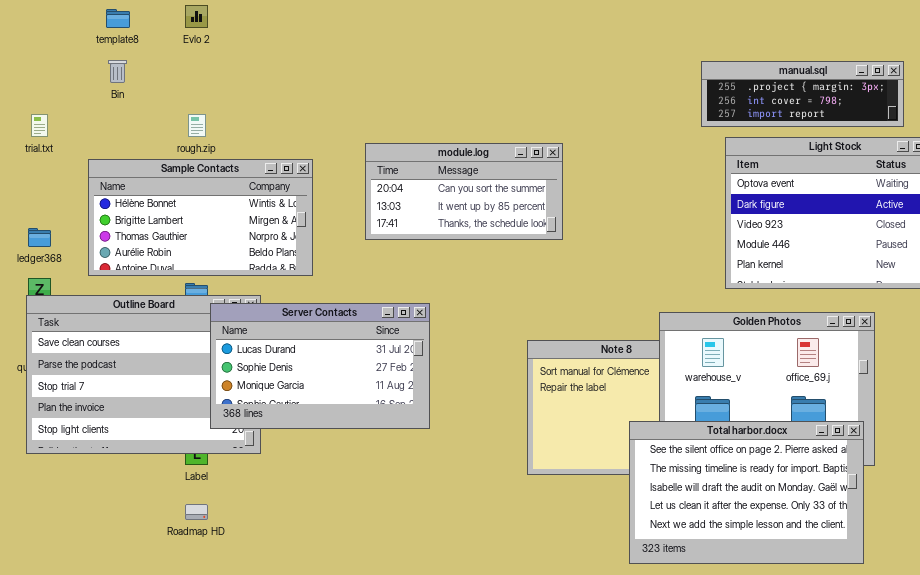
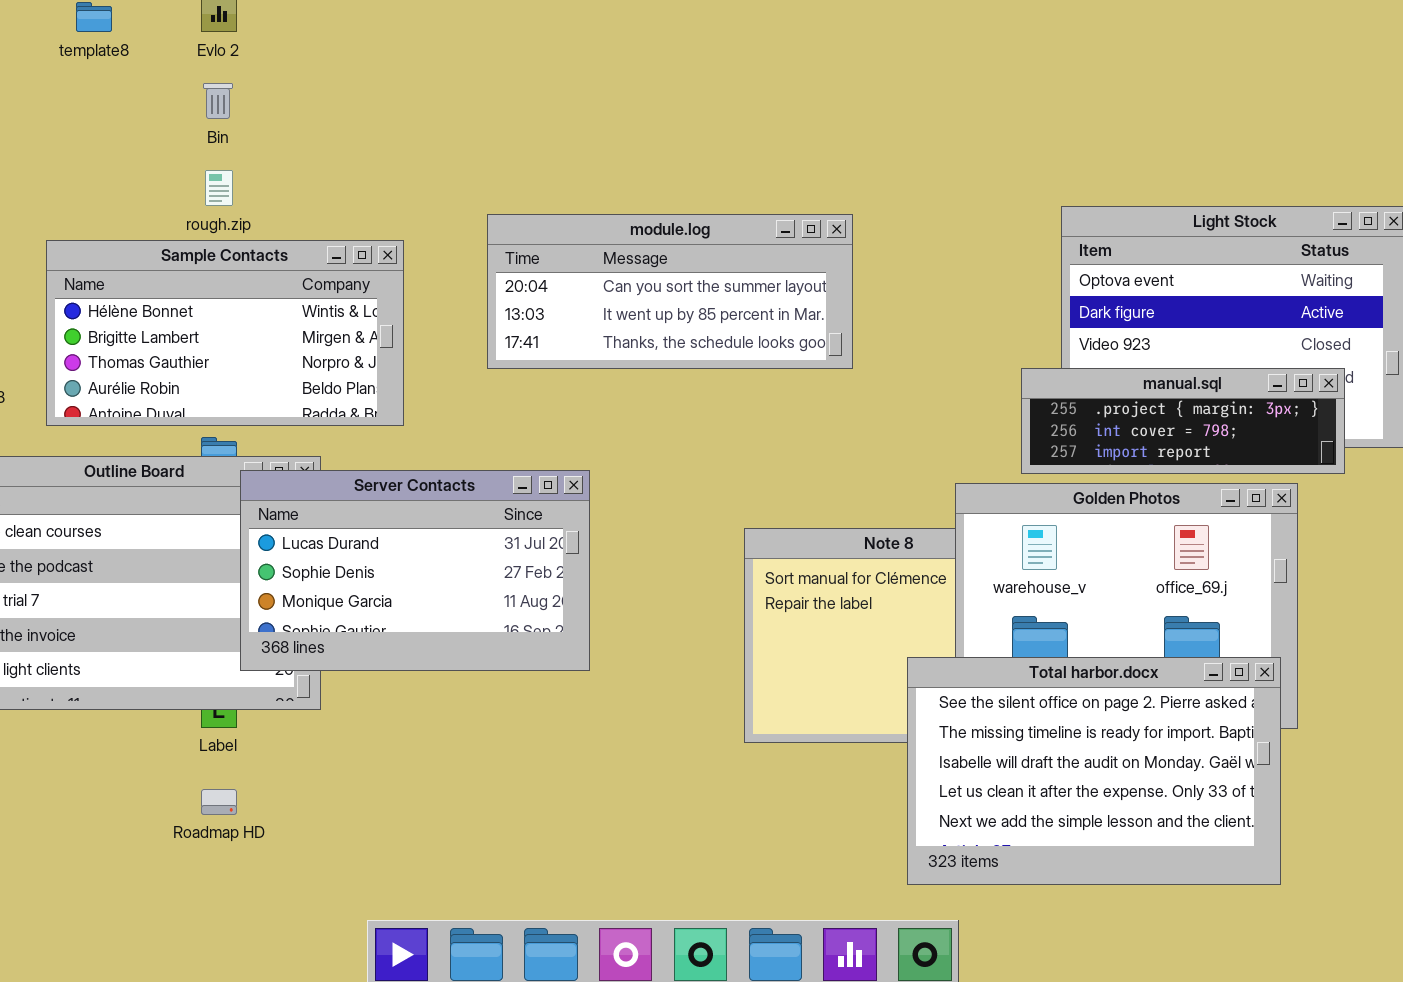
Bin: [108,60,127,83] -> [203,83,233,119], moved
manual.sql: [701,61,904,127] -> [1021,368,1345,474], moved
module.log: [365,143,563,240] -> [487,214,853,369], resized

